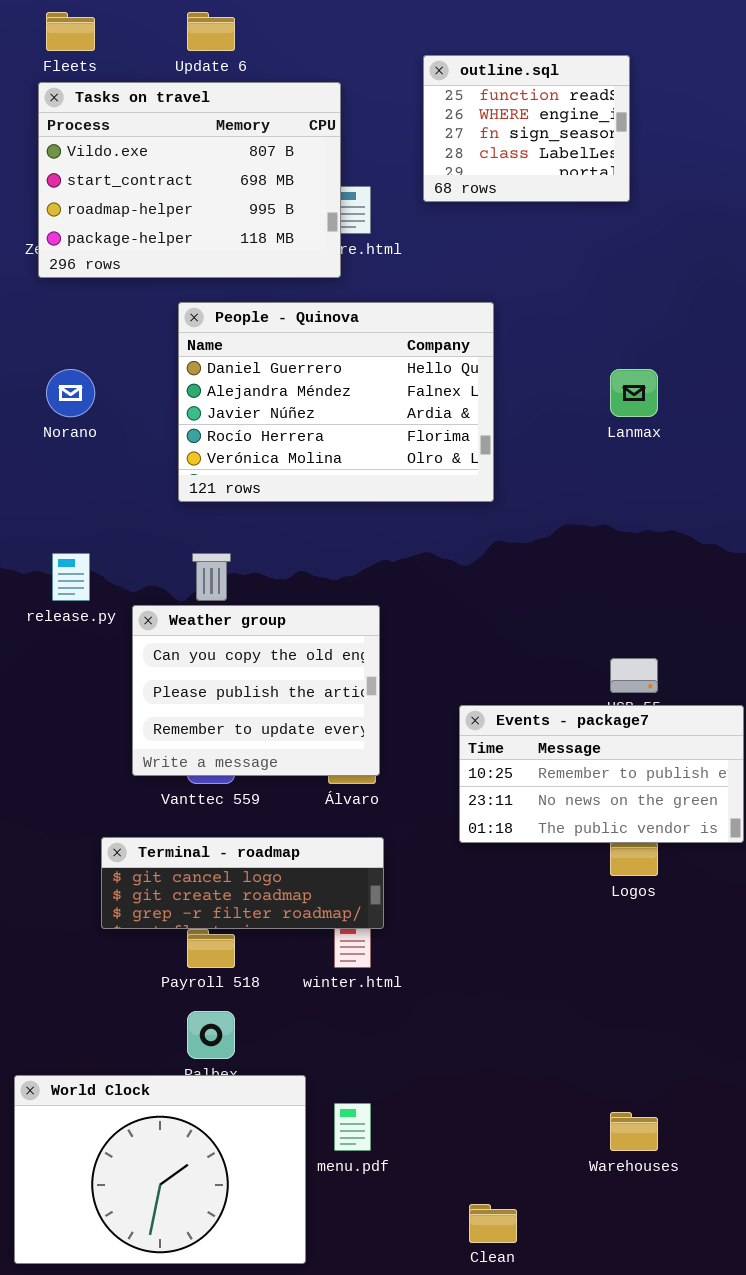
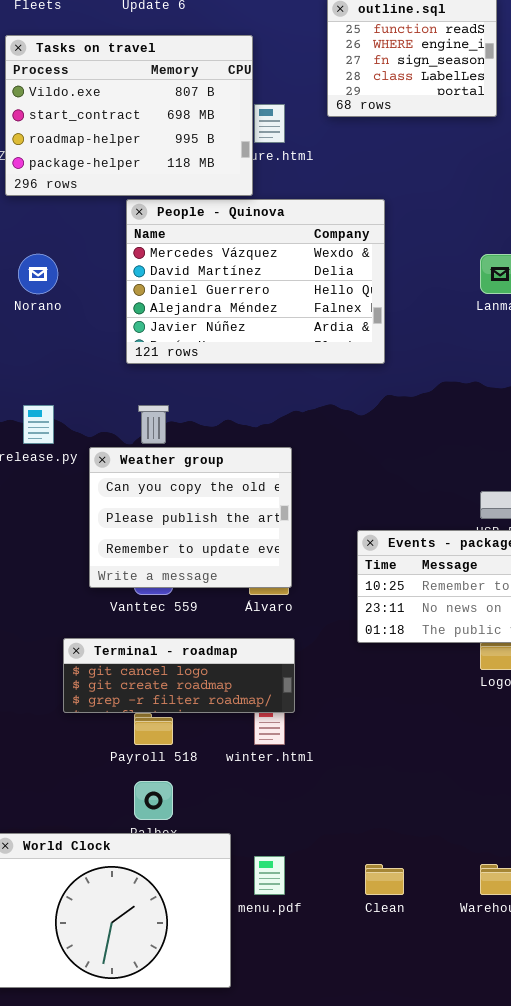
Tasks on travel: [38,82,341,278] -> [5,35,253,196], moved
People - Quinova: [178,302,494,502] -> [126,199,385,364], scrolled up 2 rows
Clean: [469,1204,517,1243] -> [365,864,404,895], moved

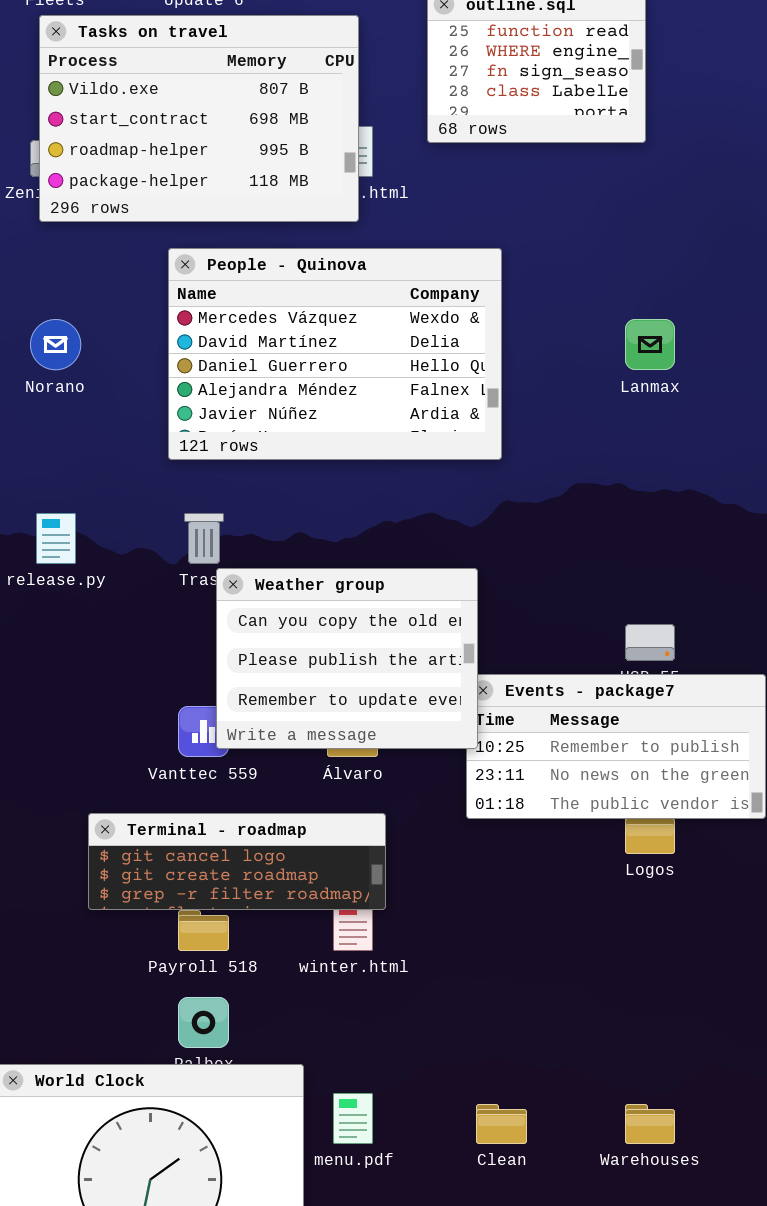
Tasks on travel: [5,35,253,196] -> [39,15,359,222], moved
Weather group: [89,447,292,588] -> [216,568,478,749], moved

